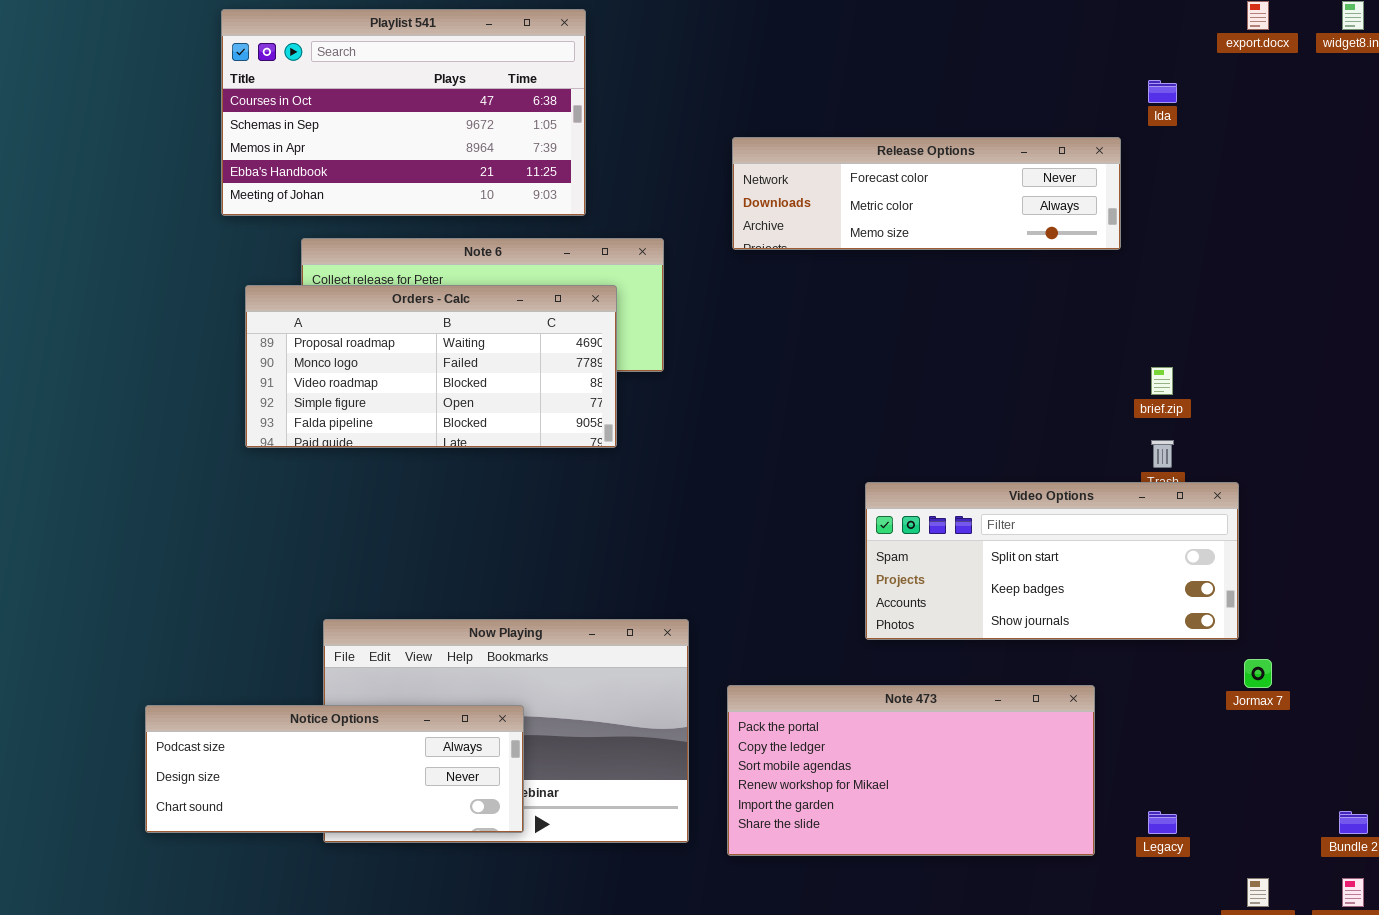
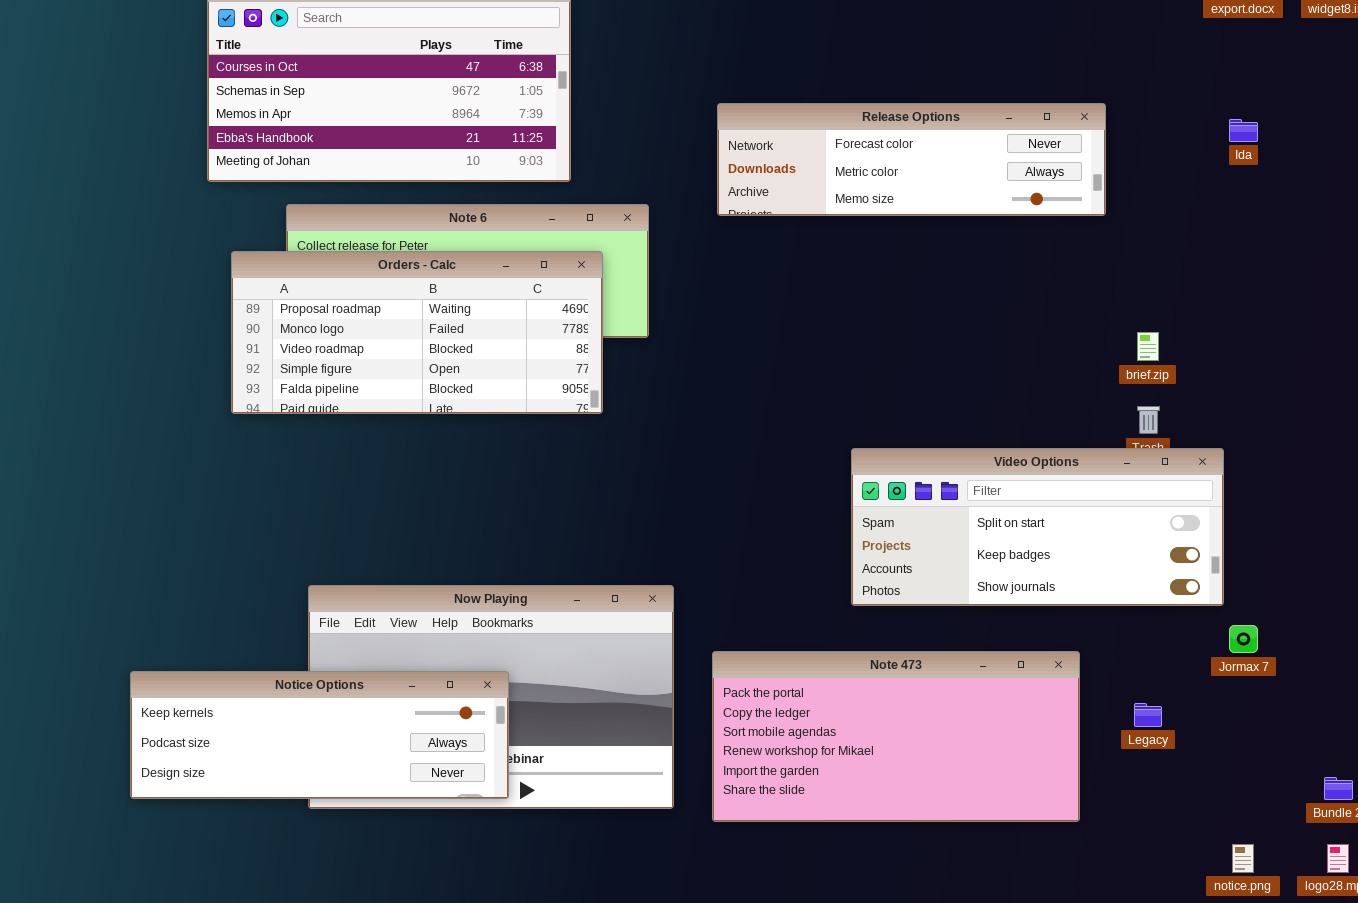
Ida: [1148,80,1177,103] -> [1229,119,1258,142], moved
Notice Options: [145,705,524,833] -> [130,671,509,799], scrolled up 1 row
Legacy: [1148,811,1177,834] -> [1134,703,1162,727], moved

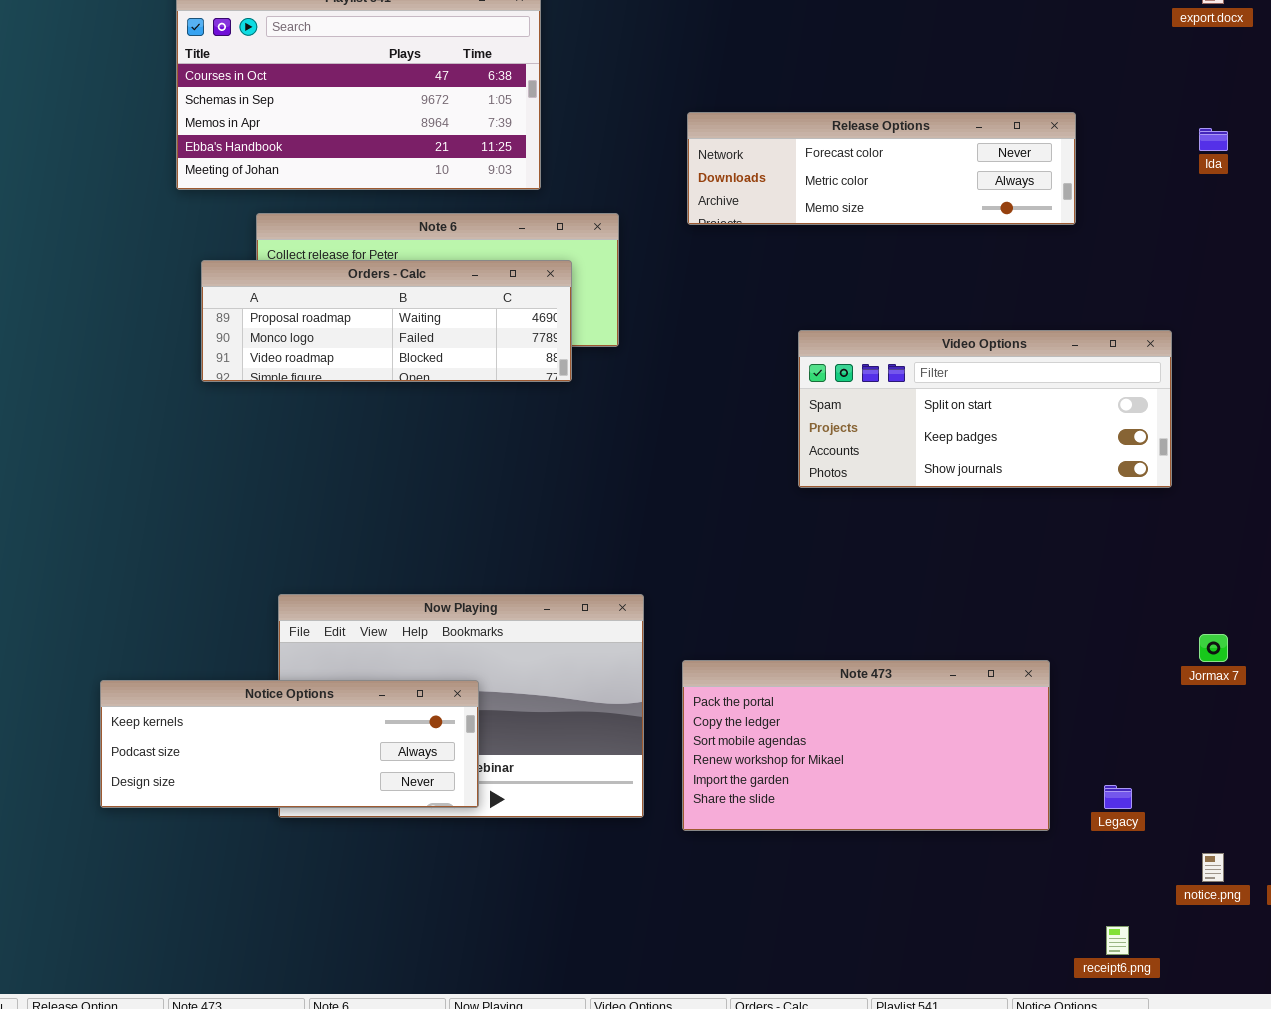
Orders - Calc: [231,251,603,414] -> [201,260,572,382], resized
Video Options: [851,448,1224,606] -> [798,330,1172,488], moved
Legacy: [1134,703,1162,727] -> [1104,785,1132,809], moved

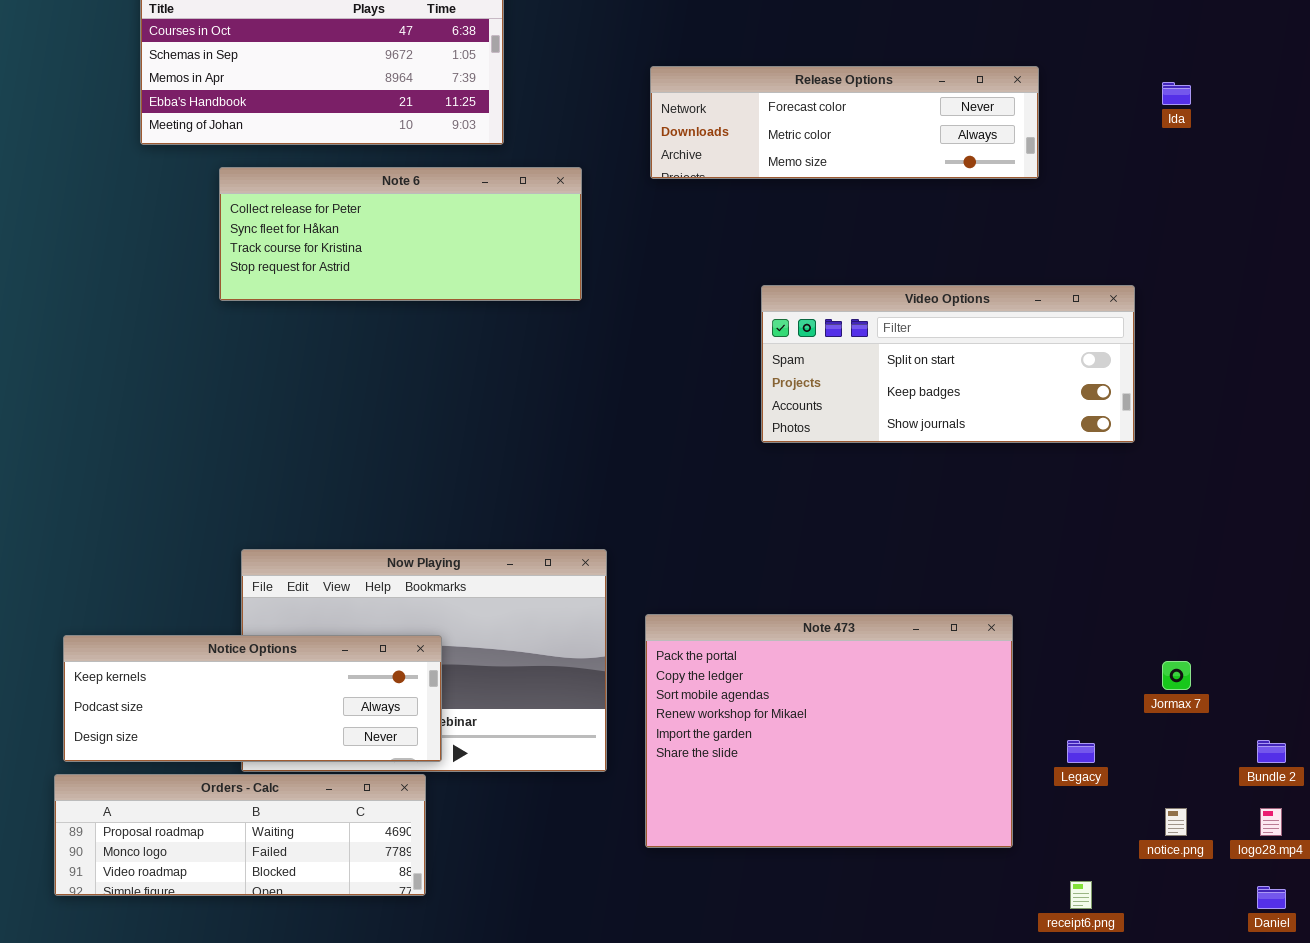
Orders - Calc: [201,260,572,382] -> [54,774,426,896], moved
Jormax 7: [1199,634,1228,662] -> [1162,661,1191,690], moved
Note 473: [682,660,1050,831] -> [645,614,1013,848], resized

